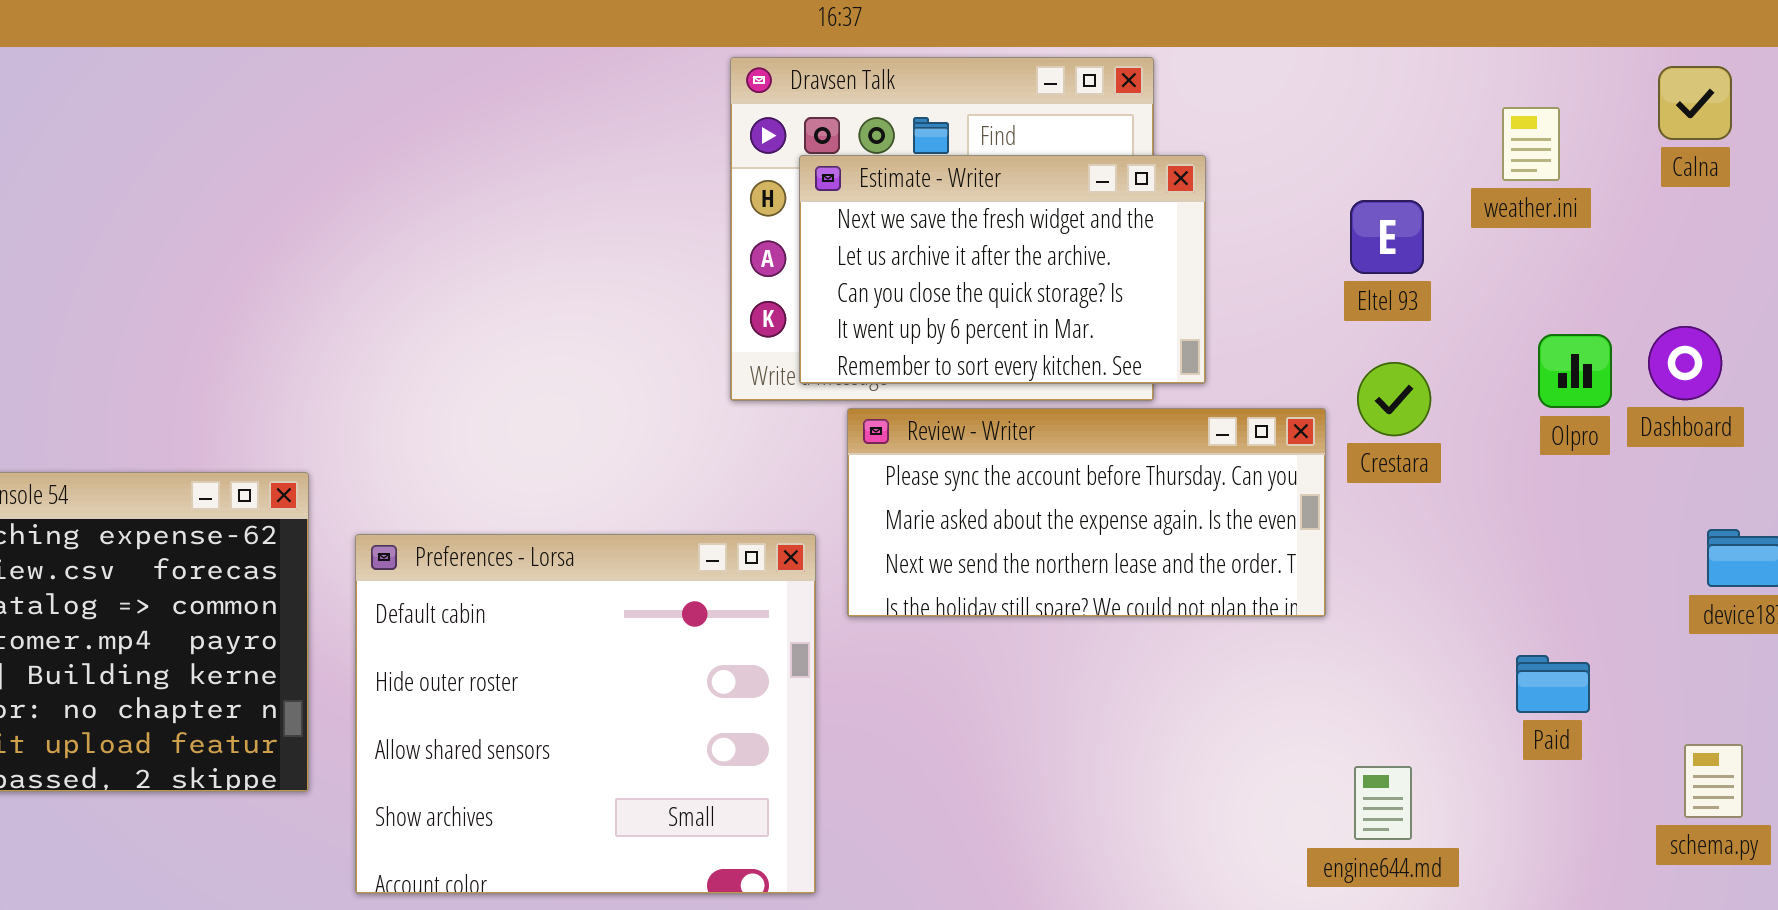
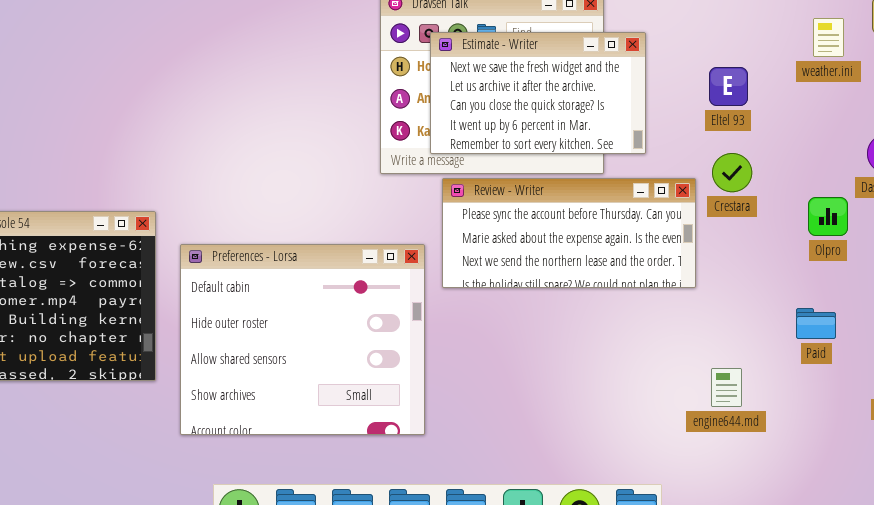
weather.ini: [1502,107,1560,181] -> [813,18,844,57], moved
Estimate - Writer: [799,155,1206,384] -> [430,32,646,154], moved
Olpro: [1538,334,1612,408] -> [808,197,848,236], moved

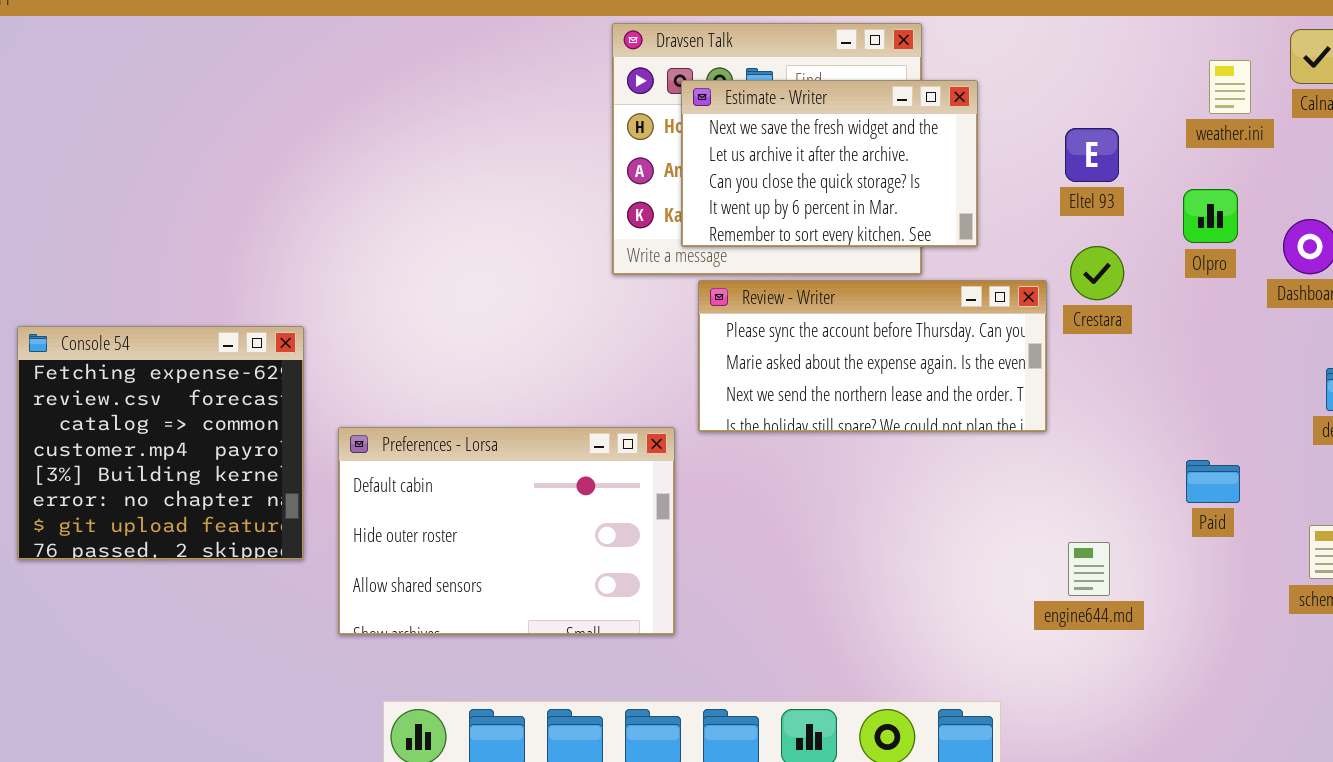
Olpro: [808,197,848,236] -> [1183,189,1238,243], moved
Preferences - Lorsa: [180,244,425,435] -> [338,427,675,635], resized

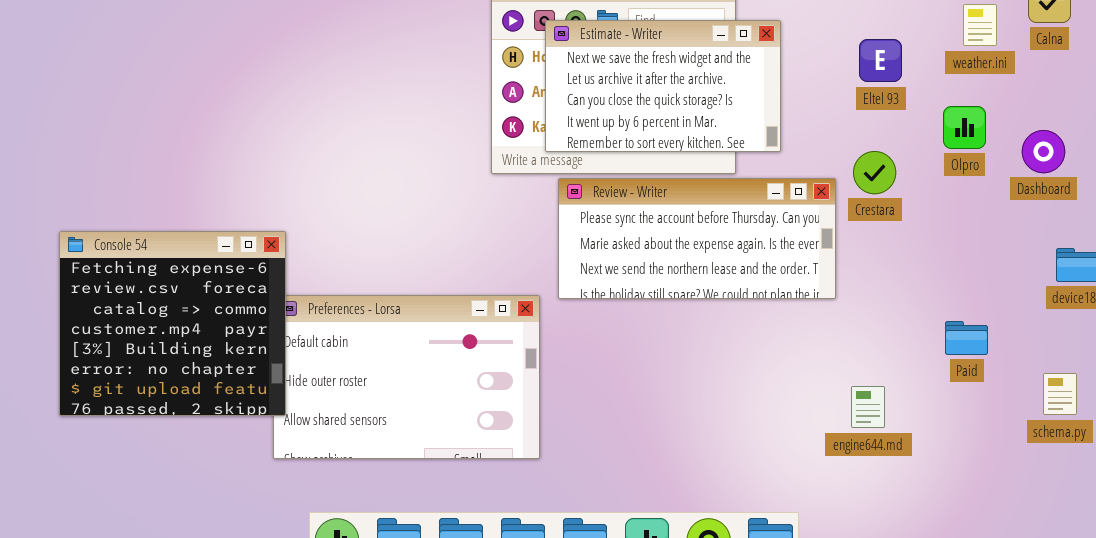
Eltel 93: [1065,128,1119,182] -> [859,39,902,82], moved
Console 54: [17,326,304,560] -> [59,231,286,416], moved

